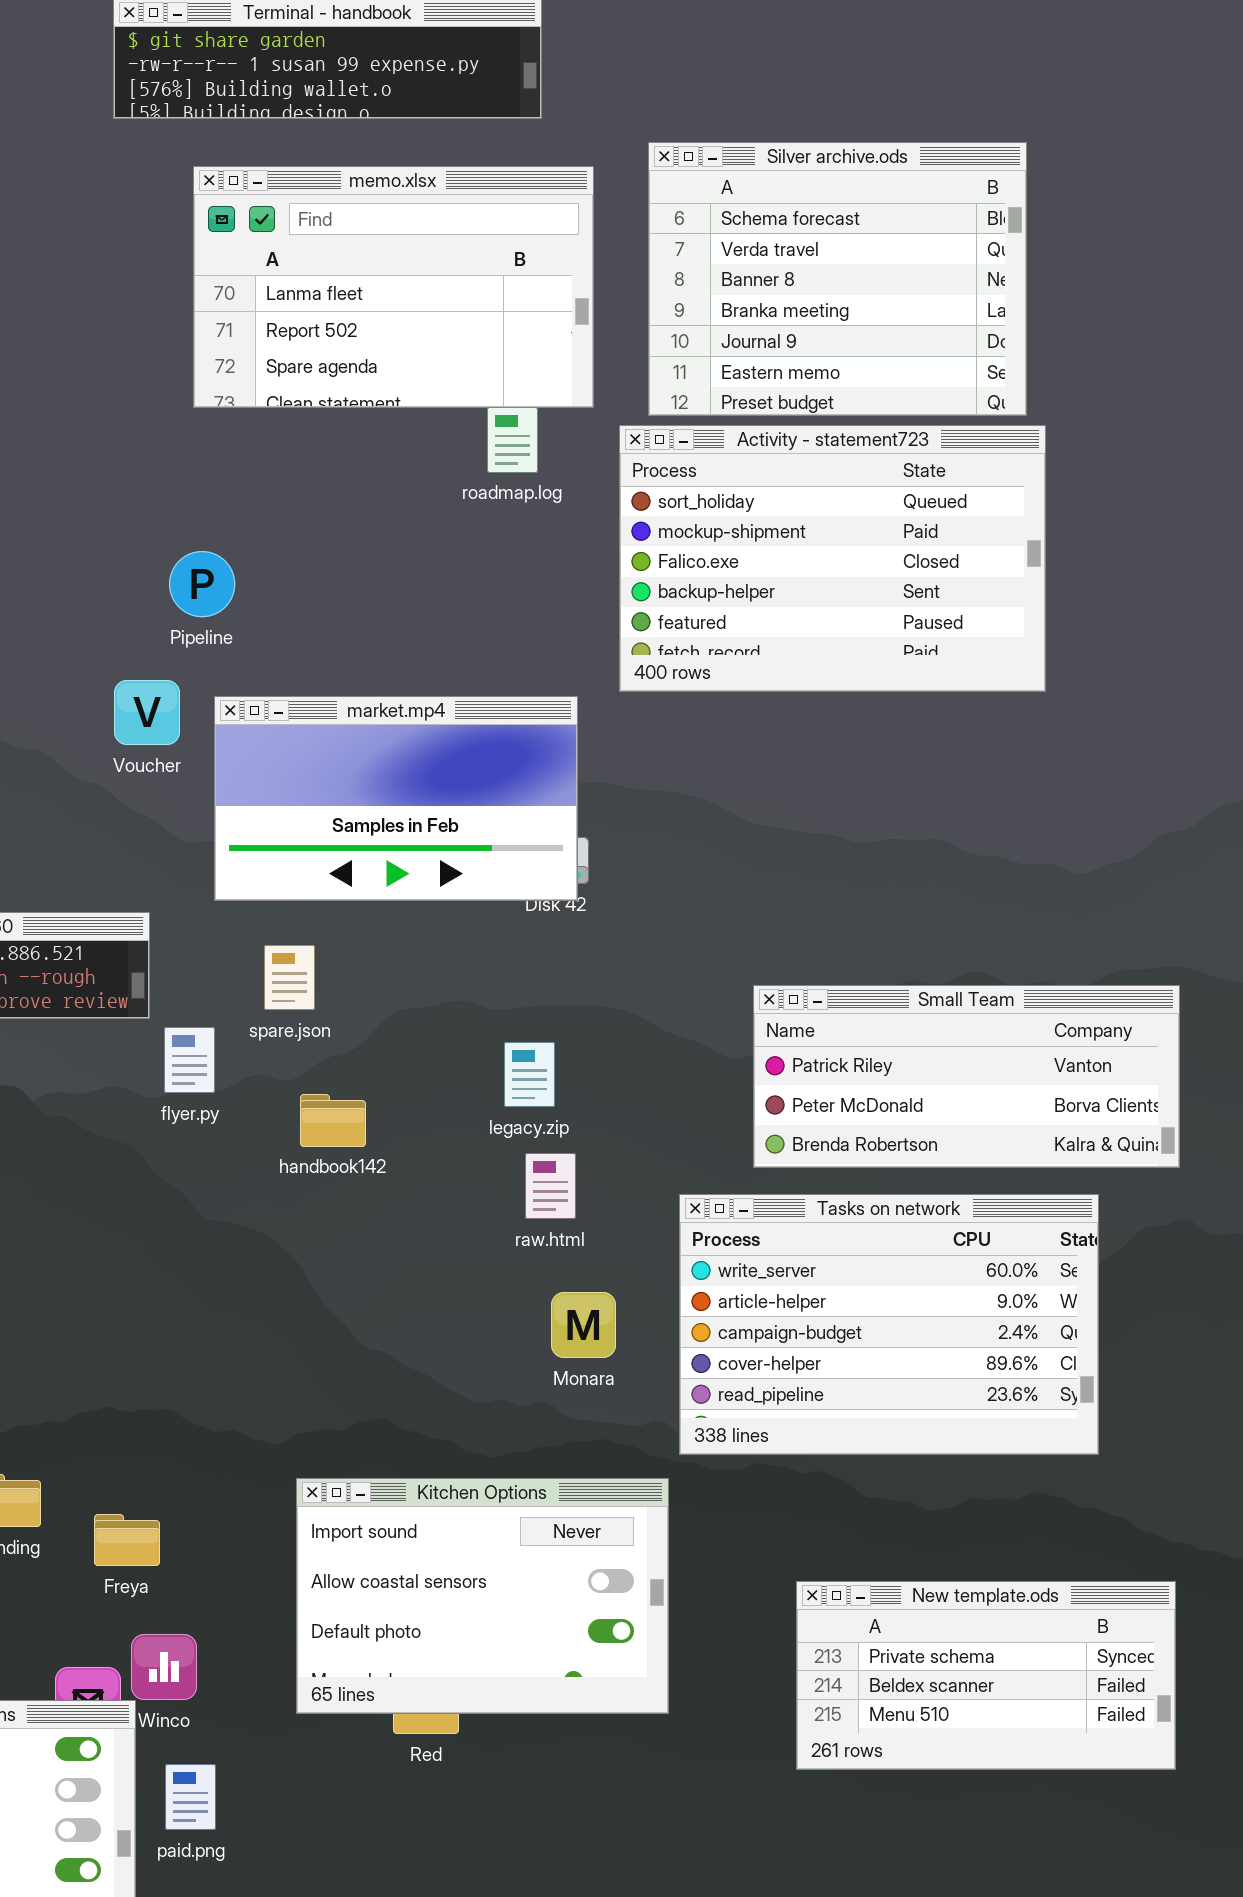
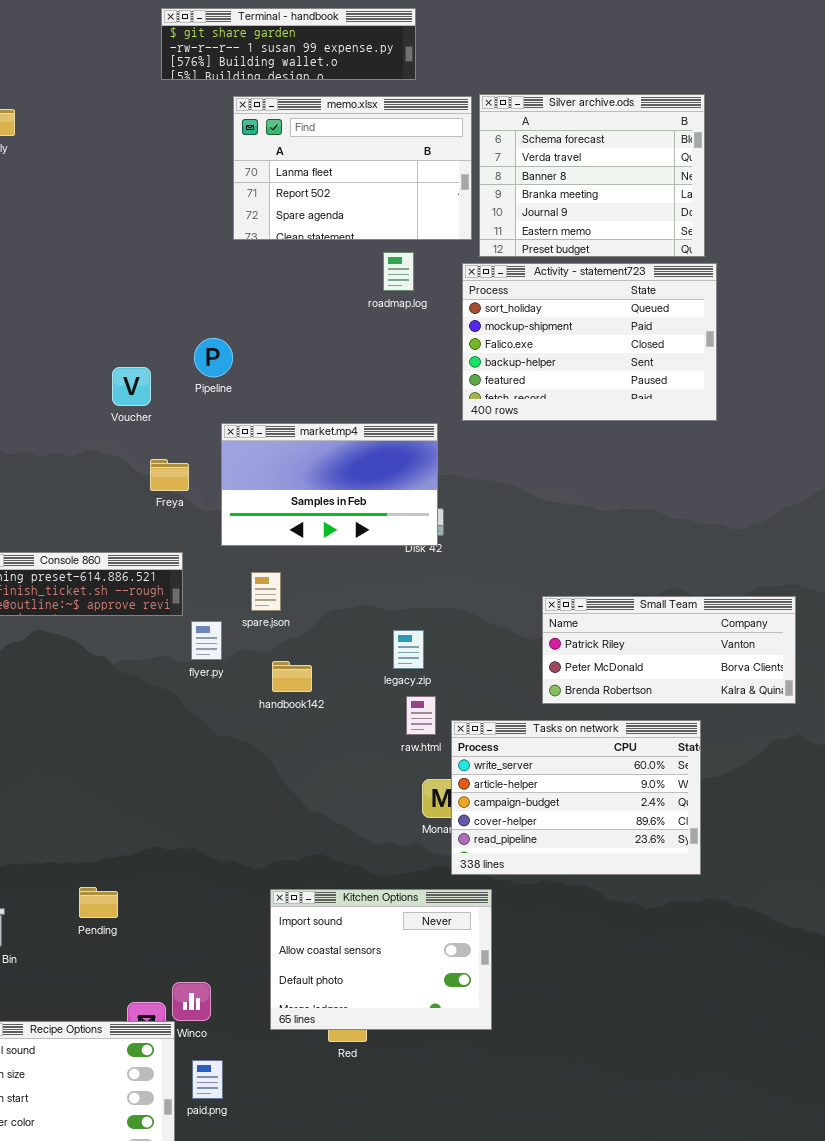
memo.xlsx: [193,166,594,408] -> [233,96,472,240], moved
Voucher: [114,680,180,745] -> [112,367,151,406], moved
Tasks on network: [679,1194,1099,1455] -> [451,720,701,875], moved
Freya: [94,1514,160,1566] -> [150,459,189,491], moved
New template.ods: [796,1581,1176,1770] -> none, closed

